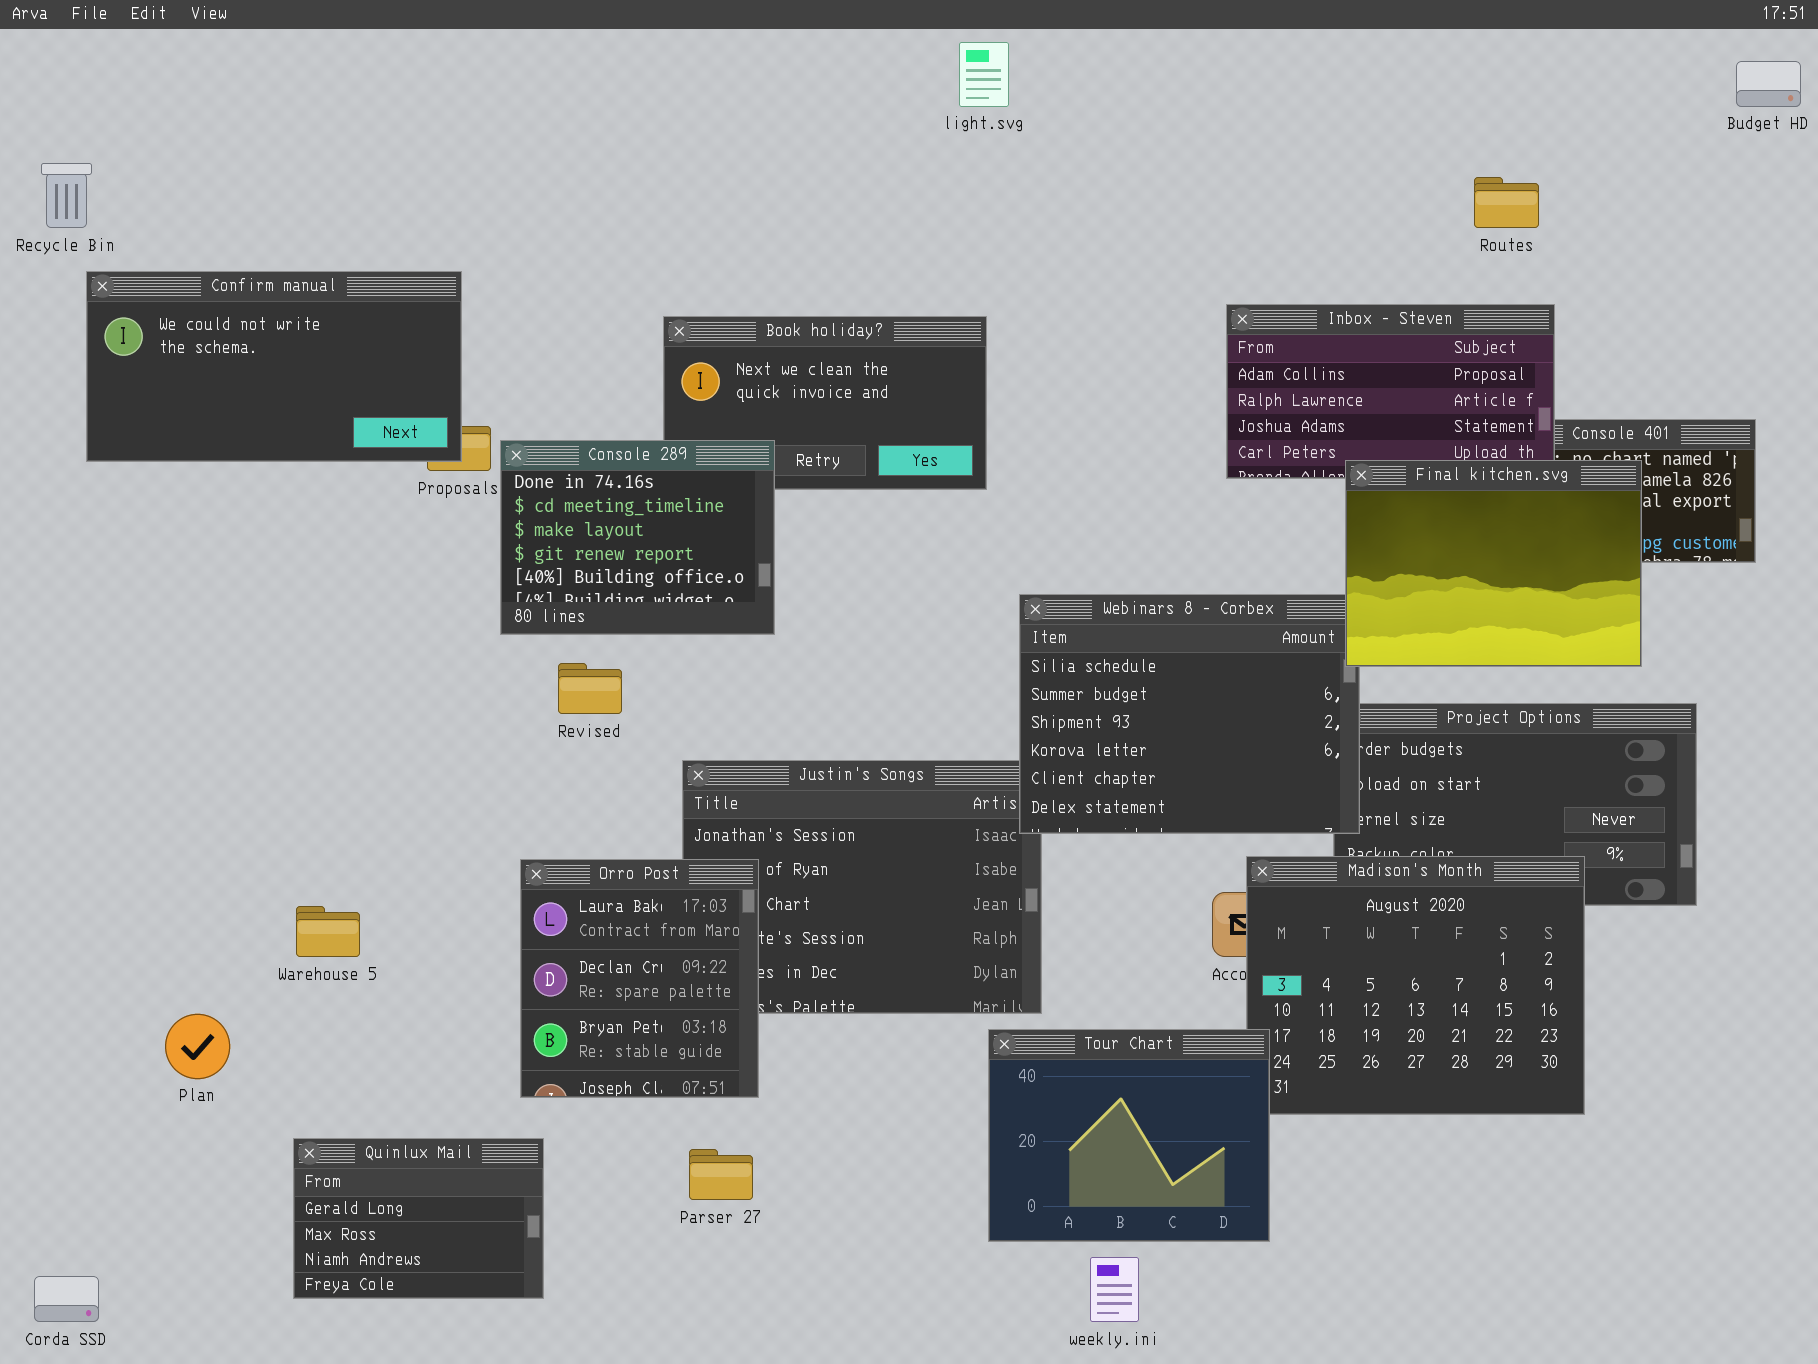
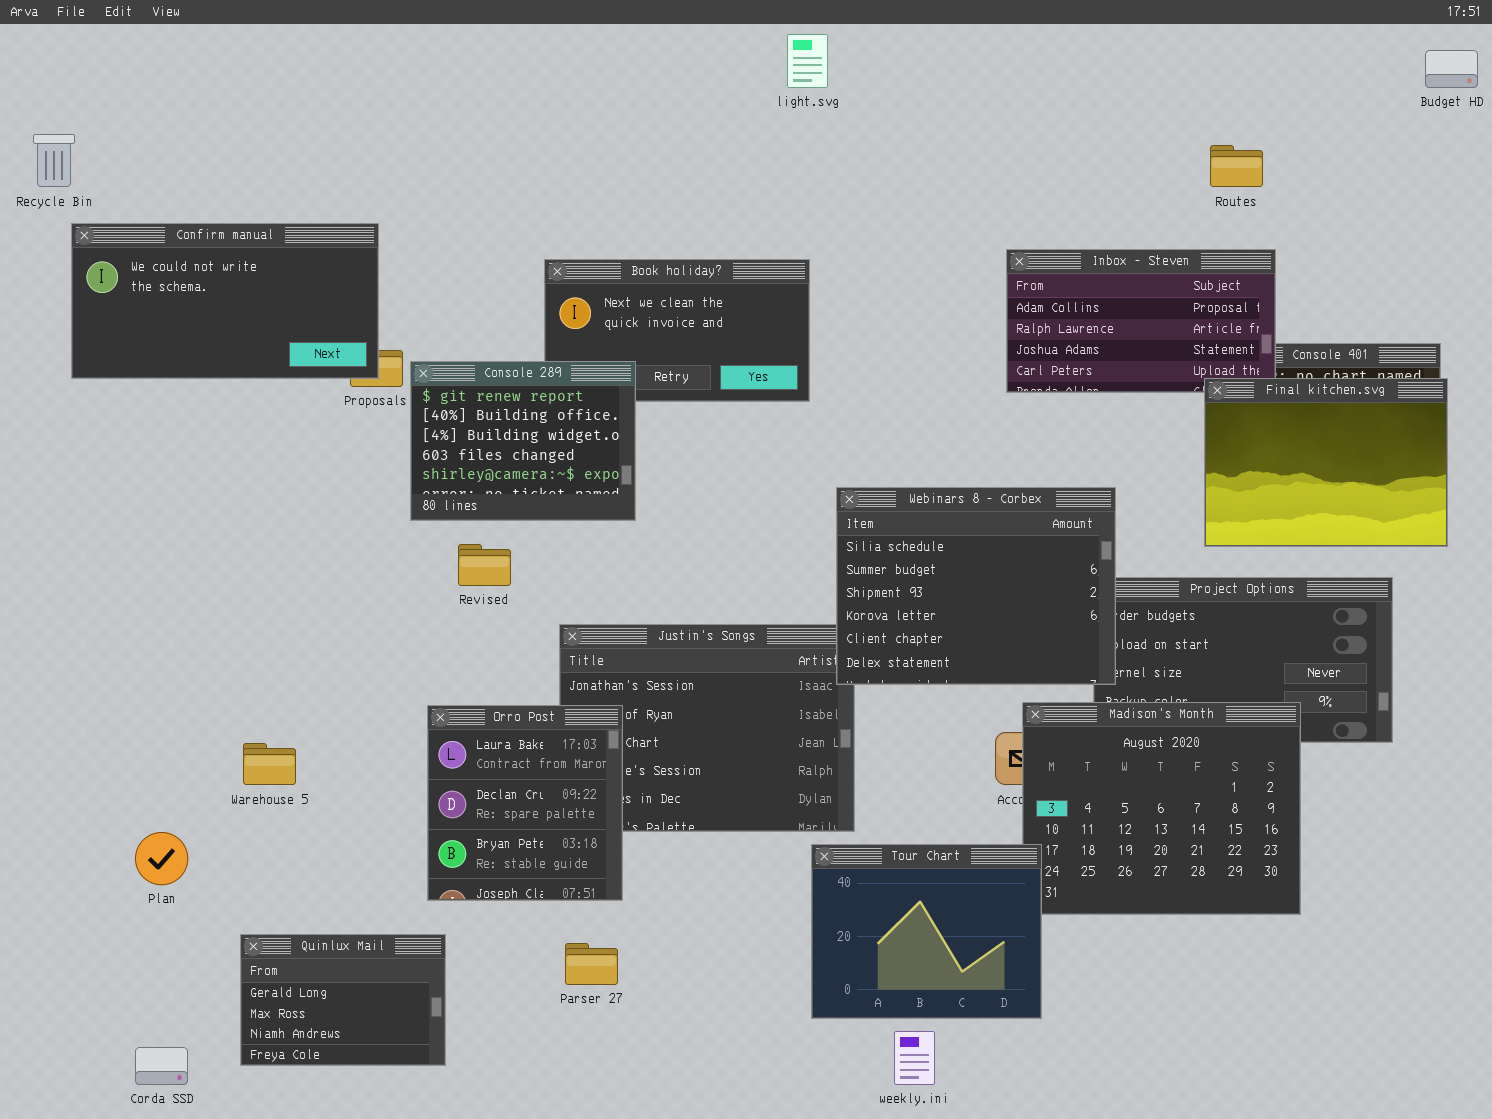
Console 289: [500,440,775,635] -> [410,361,636,521], scrolled down 3 rows
Final kitchen.svg: [1345,460,1642,667] -> [1204,378,1448,547], moved
Corda SSD: [34,1276,99,1322] -> [135,1047,188,1085], moved

